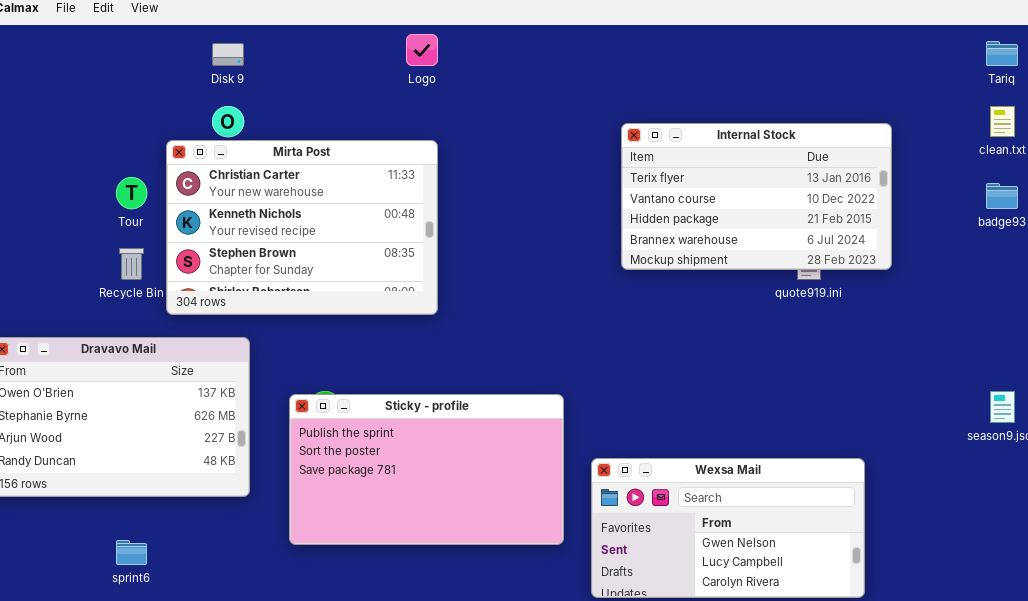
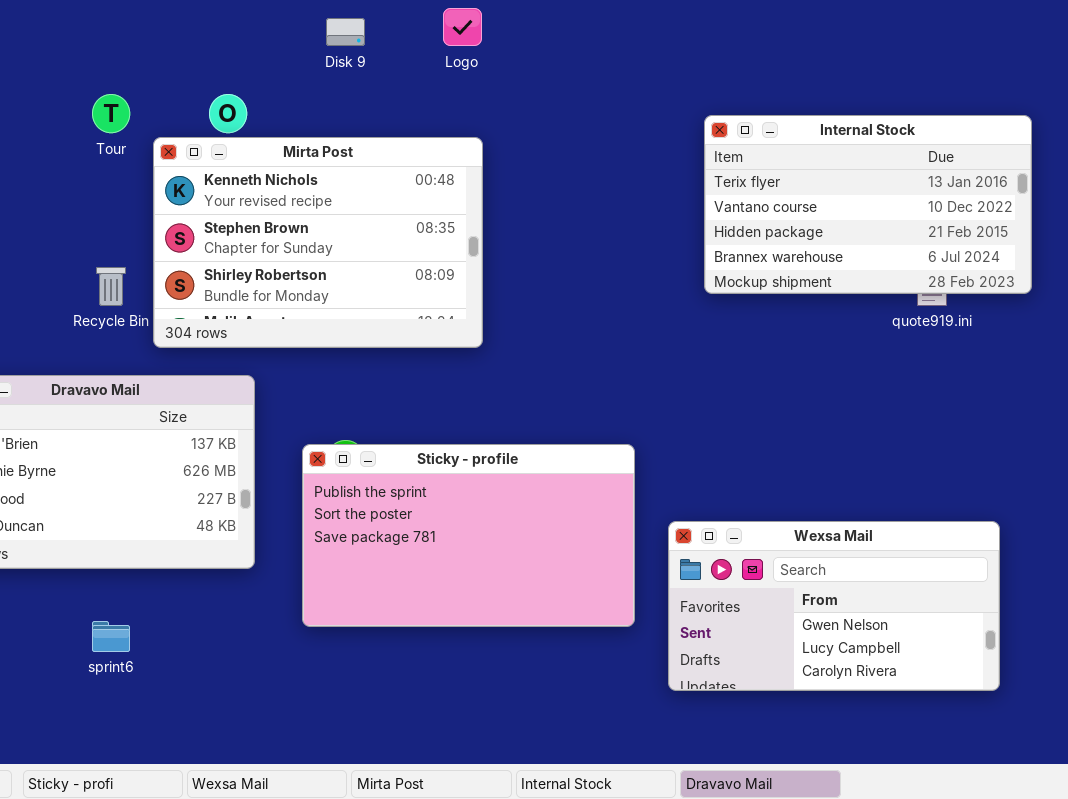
Disk 9: [212,43,244,66] -> [326,18,365,46], moved
Mirta Post: [166,140,438,315] -> [153,137,483,348], scrolled down 1 row
Tour: [116,177,147,209] -> [92,94,130,133], moved

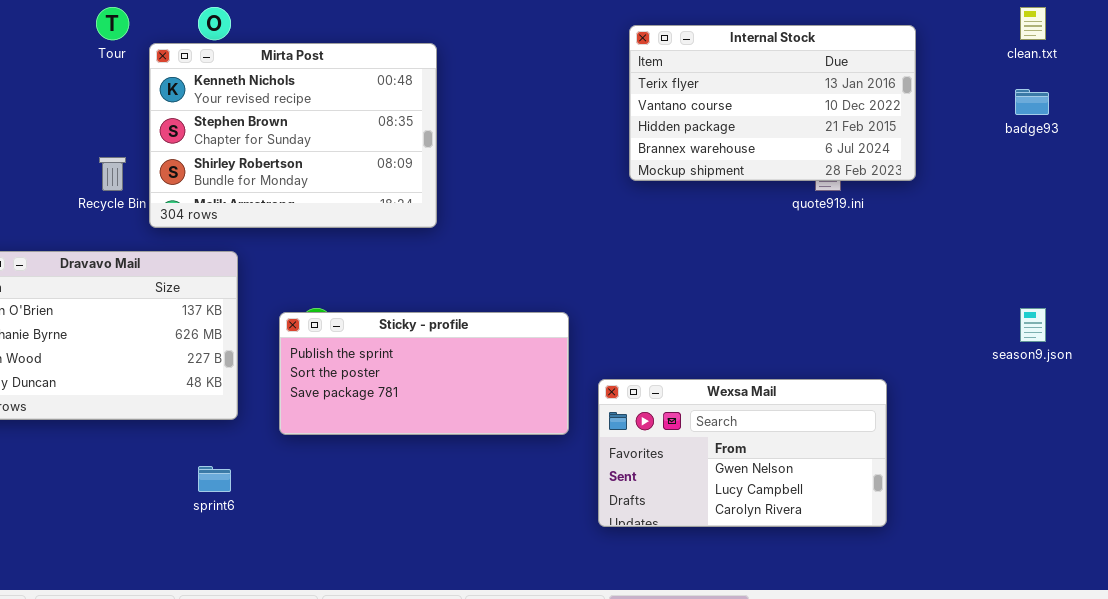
Sticky - profile: [302,444,635,627] -> [279,312,569,435], resized
sprint6: [92,621,130,652] -> [198,466,231,492], moved

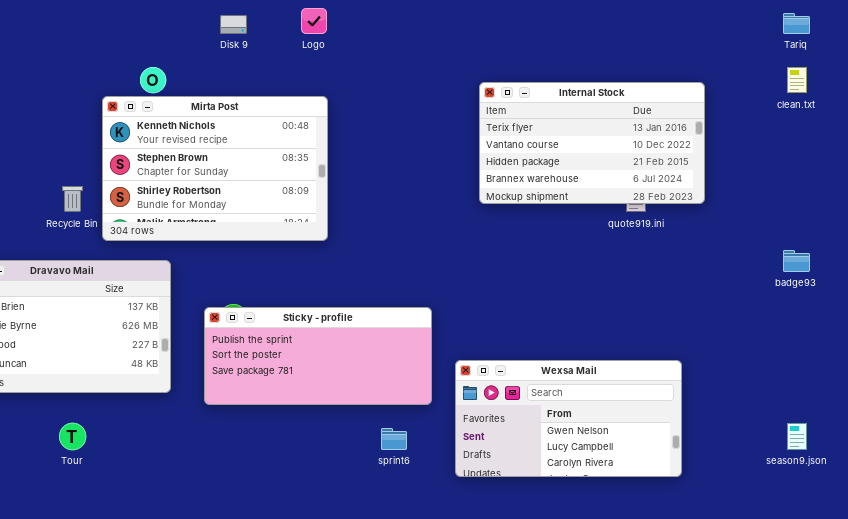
Tour: [96,7,129,40] -> [59,423,86,450], moved
badge93: [1015,89,1049,115] -> [783,250,810,272], moved
season9.json: [1020,308,1046,342] -> [787,423,807,450], moved
sprint6: [198,466,231,492] -> [381,428,407,450], moved

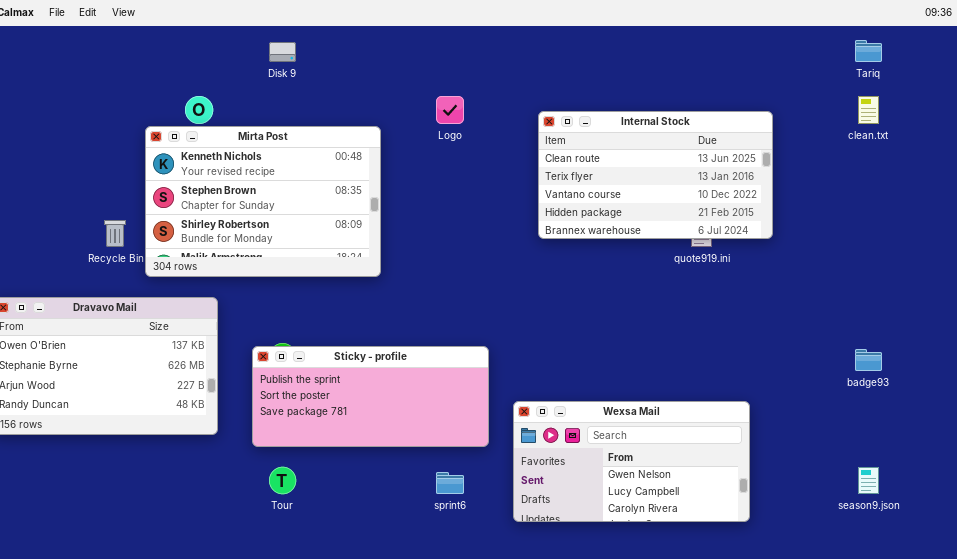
Logo: [301,8,327,34] -> [436,96,464,124], moved
Internal Stock: [479,82,705,204] -> [538,111,773,239], scrolled up 1 row
badge93: [783,250,810,272] -> [855,349,882,371], moved
Tour: [59,423,86,450] -> [269,467,296,494], moved

